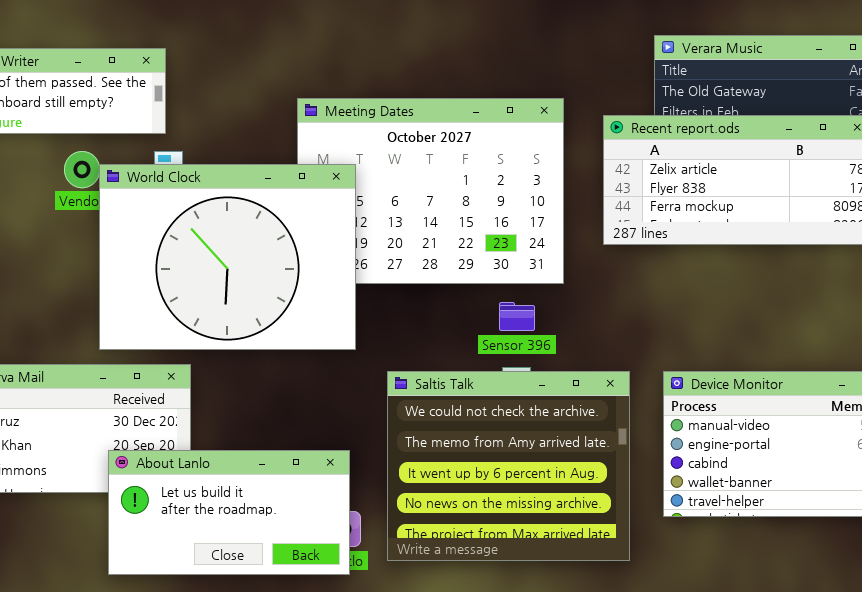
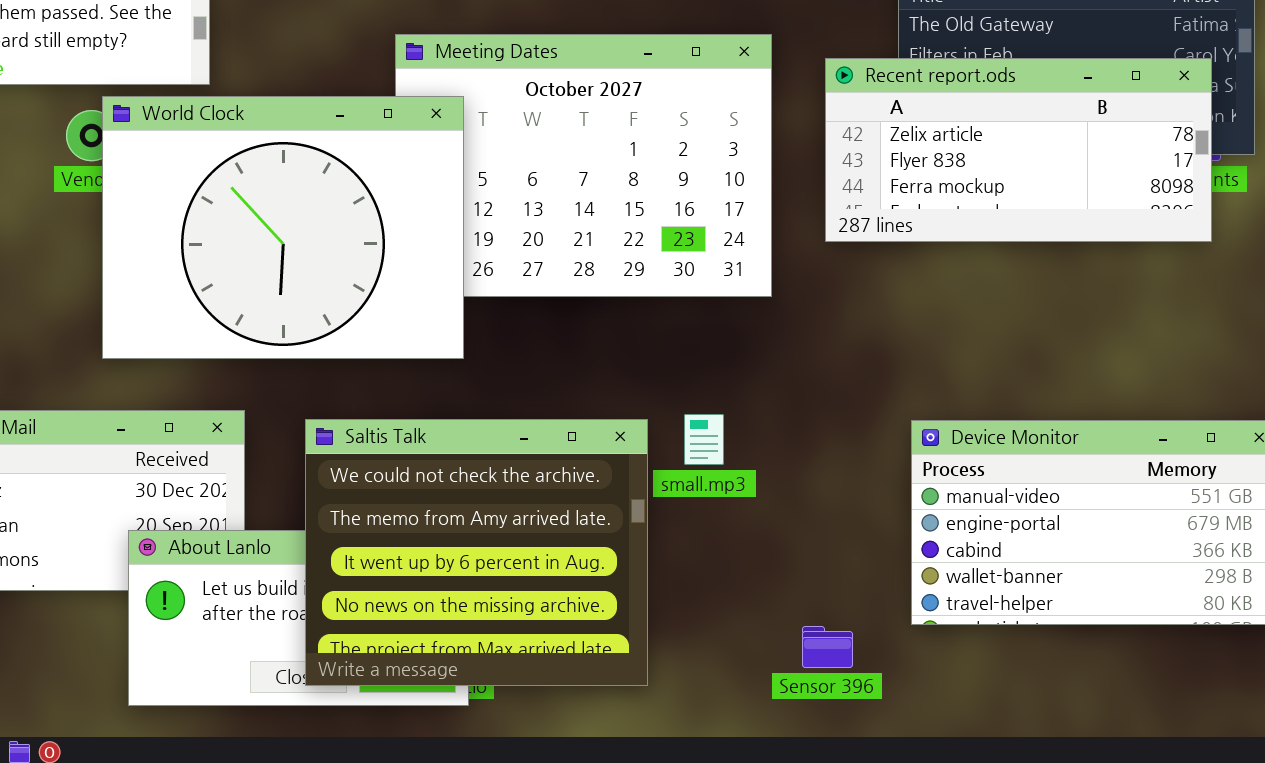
World Clock: [99,164,356,350] -> [102,96,464,359], moved
Sensor 396: [499,302,535,331] -> [802,626,853,668], moved
Saltis Talk: [387,371,630,561] -> [305,419,648,686], moved

